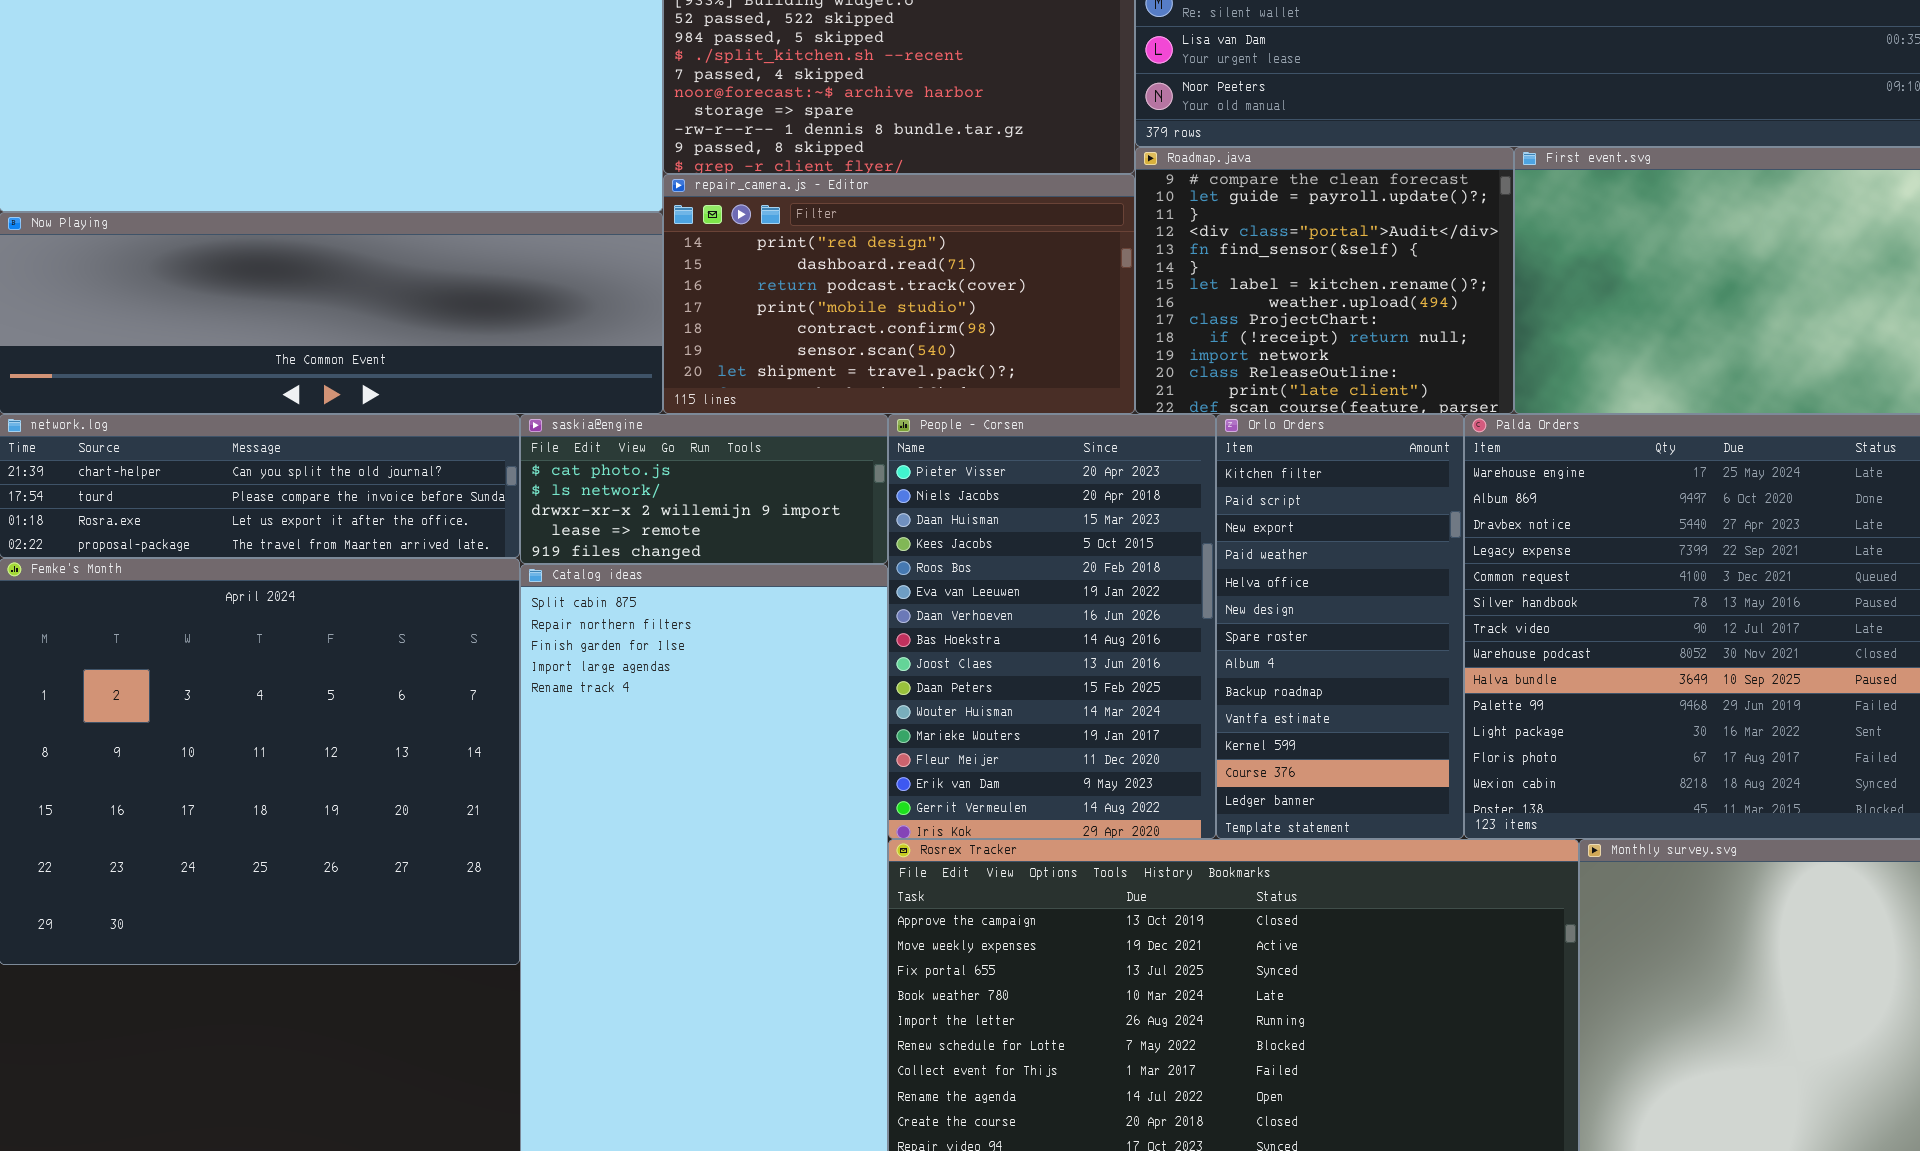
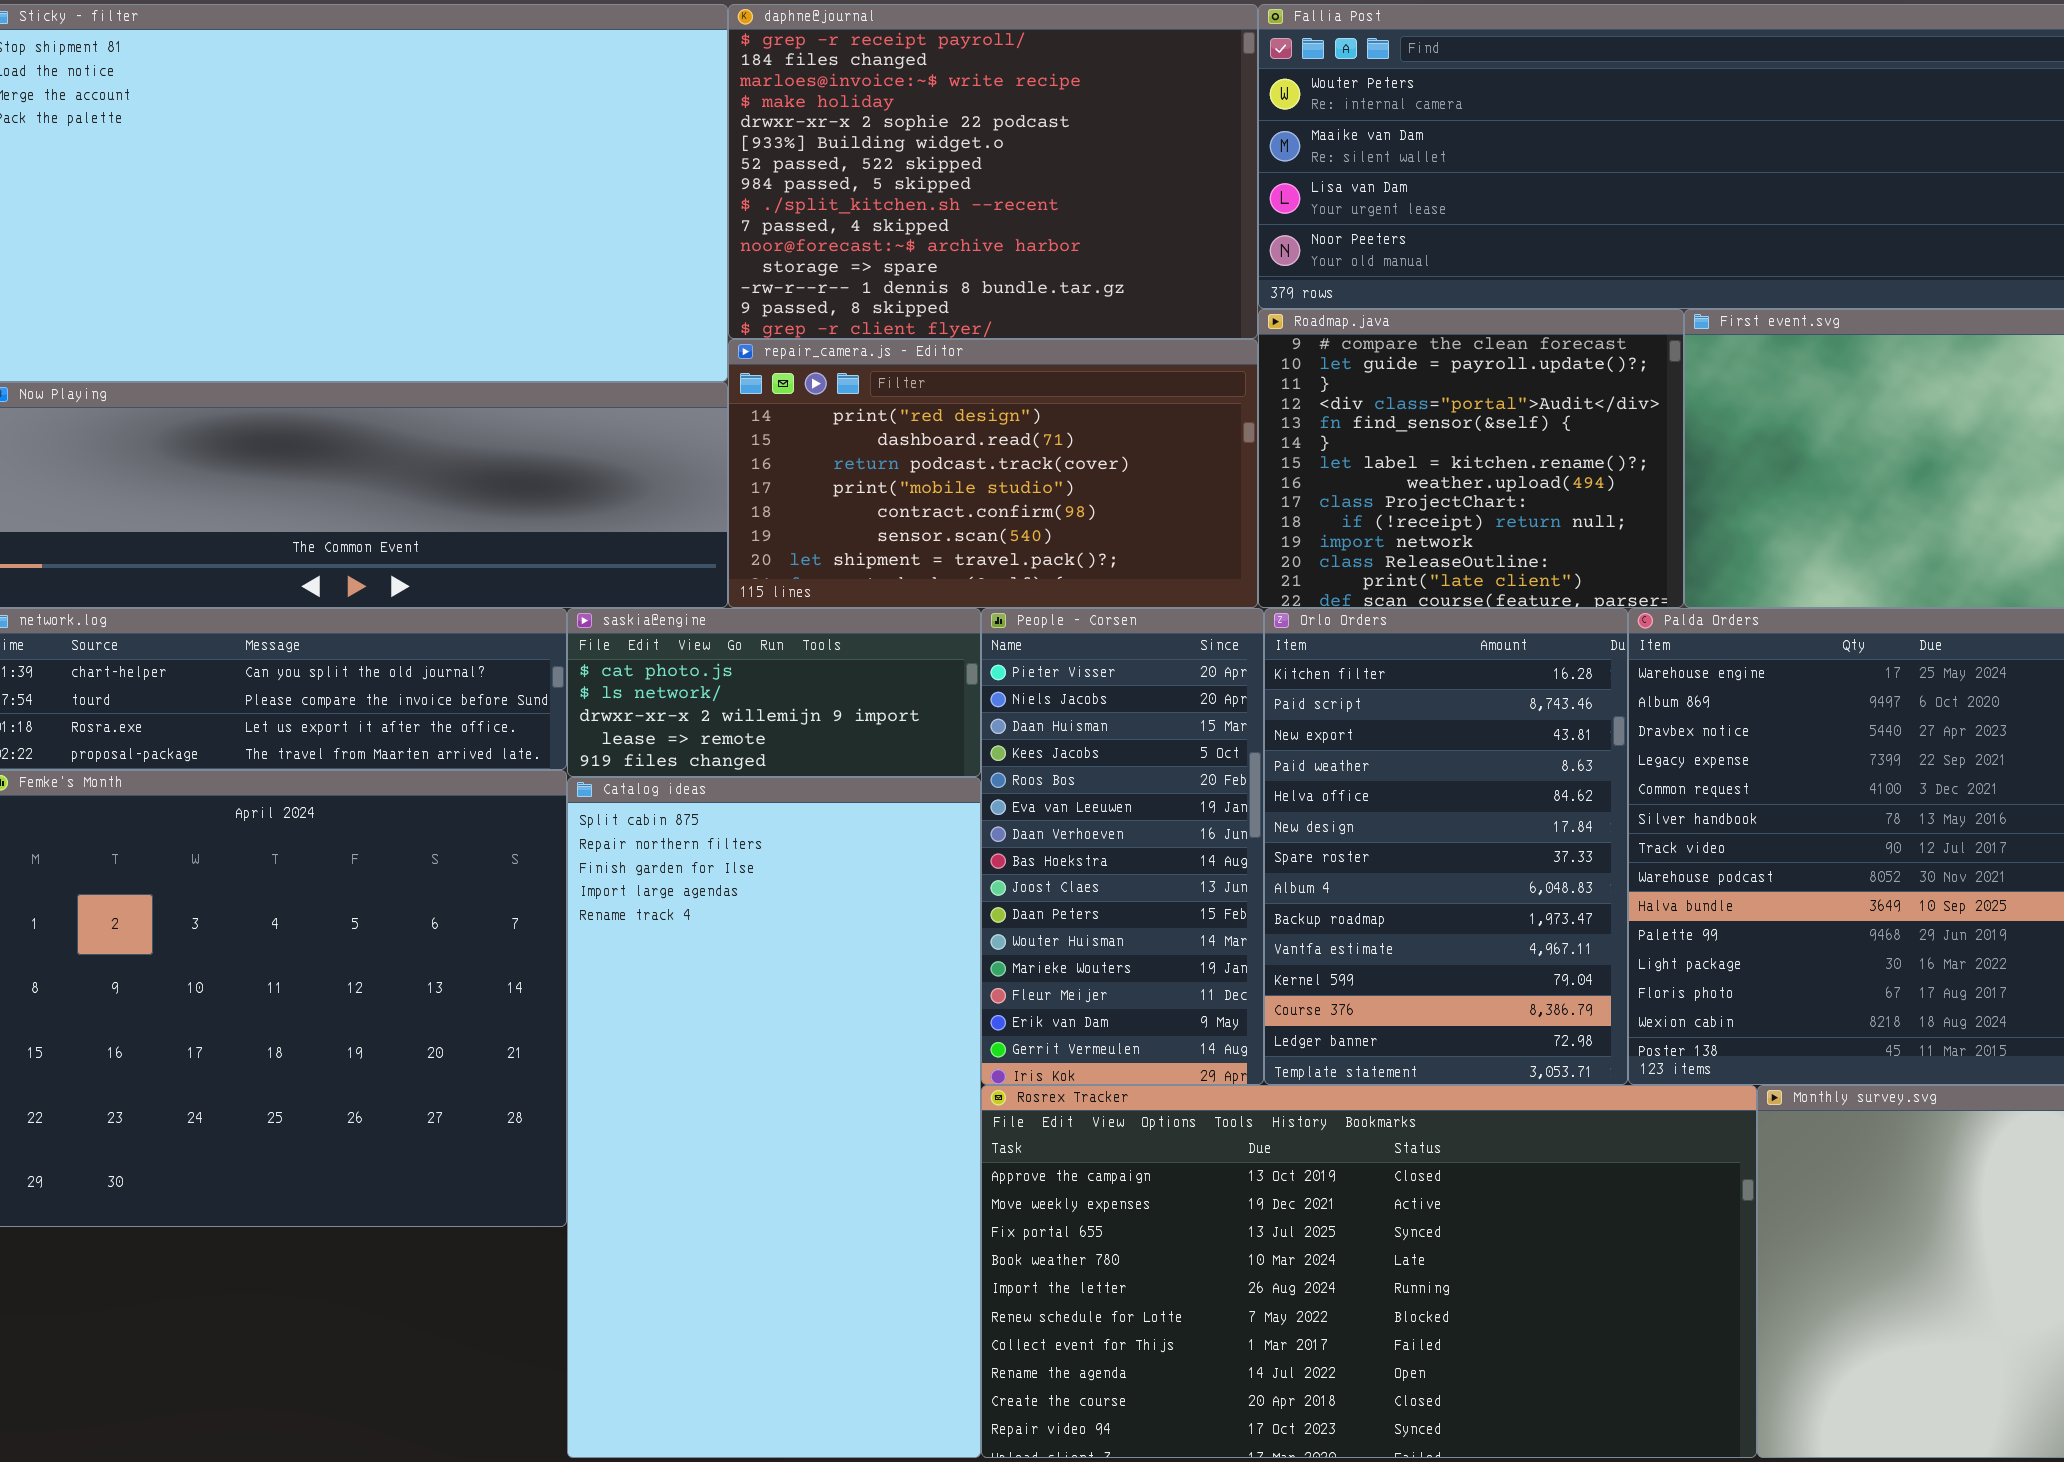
People - Corsen: [888,414,1216,839] -> [981,608,1264,1085], resized
Orlo Orders: [1216,414,1464,839] -> [1264,608,1628,1085], resized

